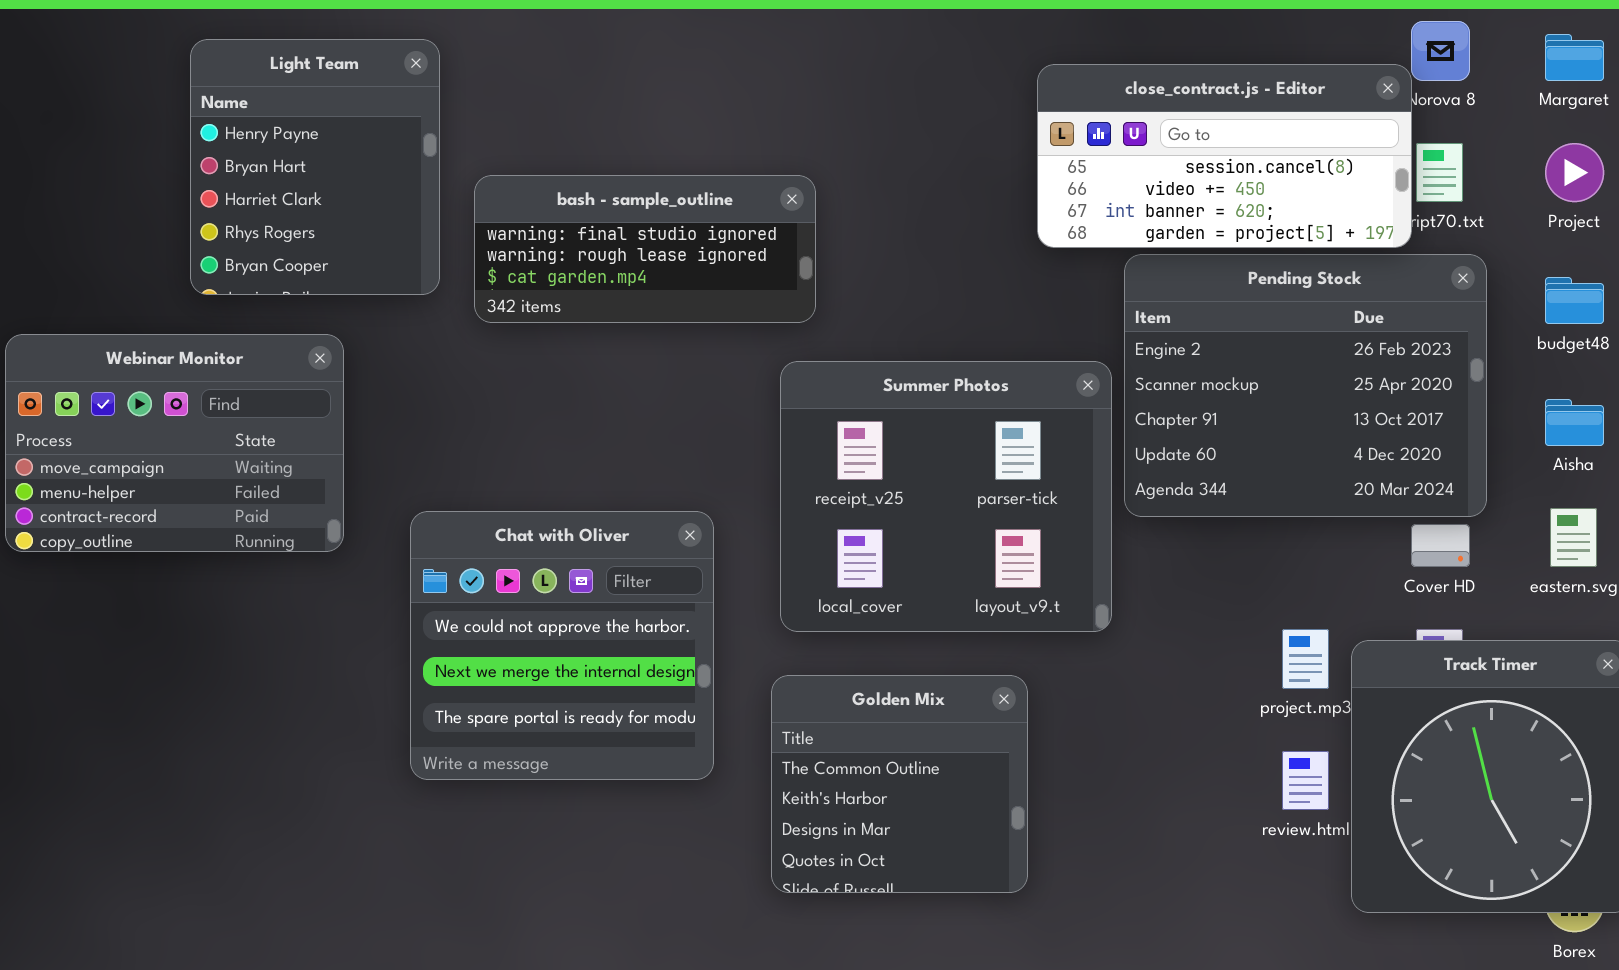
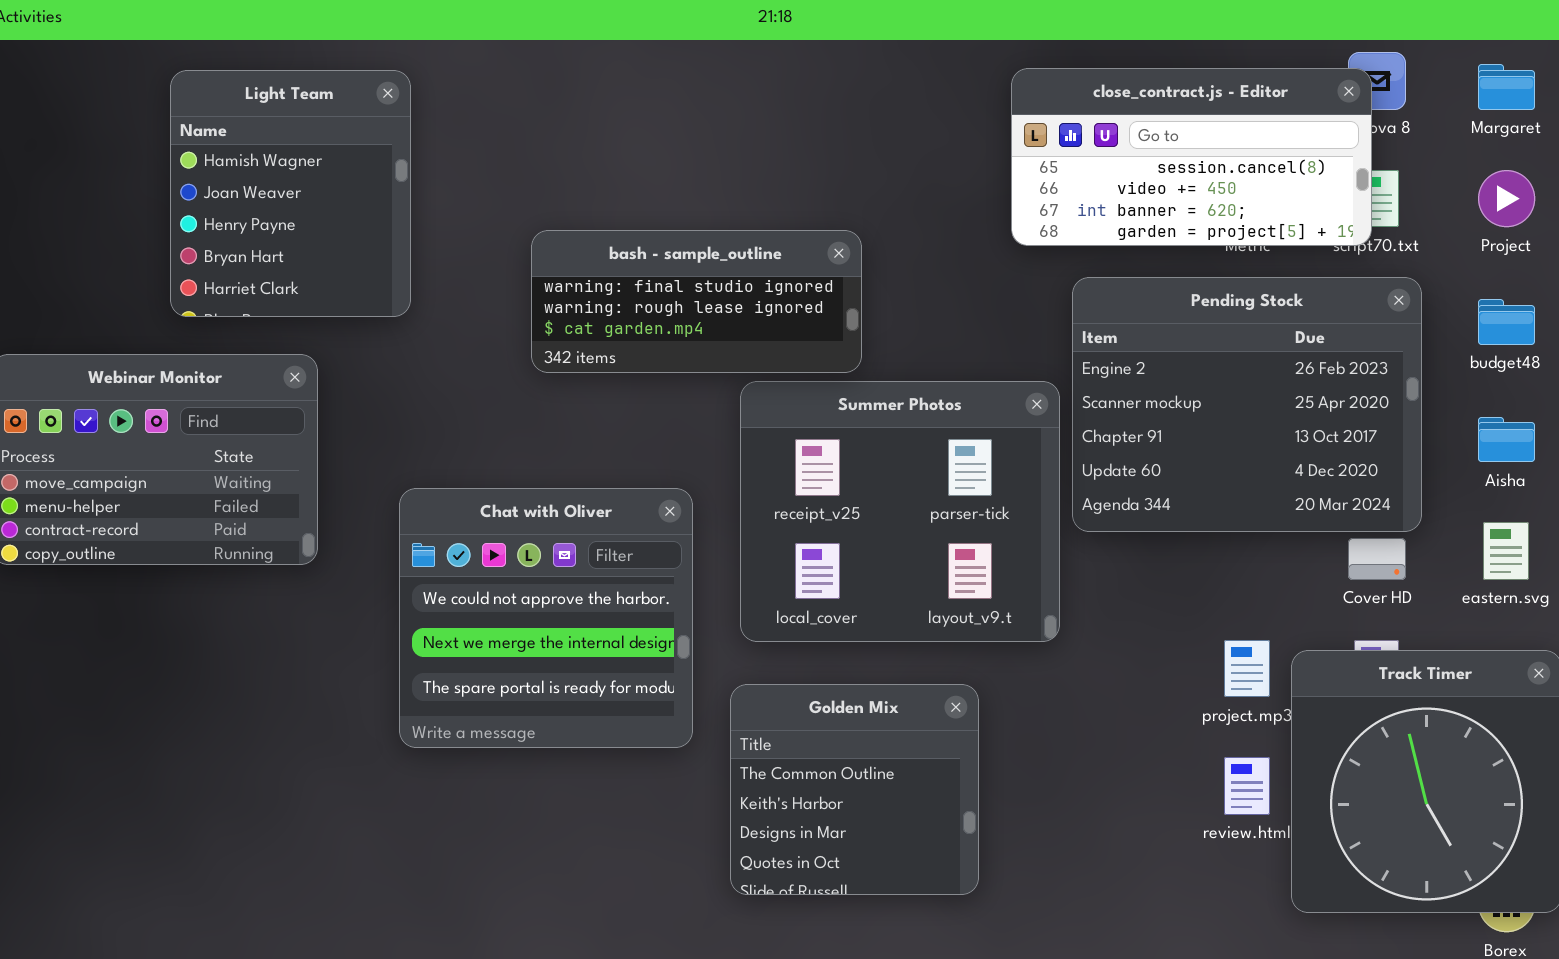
Light Team: [190,39,440,295] -> [170,70,411,317], scrolled up 2 rows
close_contract.js - Editor: [1037,64,1412,248] -> [1011,68,1372,246], moved
bash - sample_outline: [474,175,816,323] -> [531,230,862,373], moved
Chat with Oliver: [410,511,714,780] -> [399,488,693,748], moved

